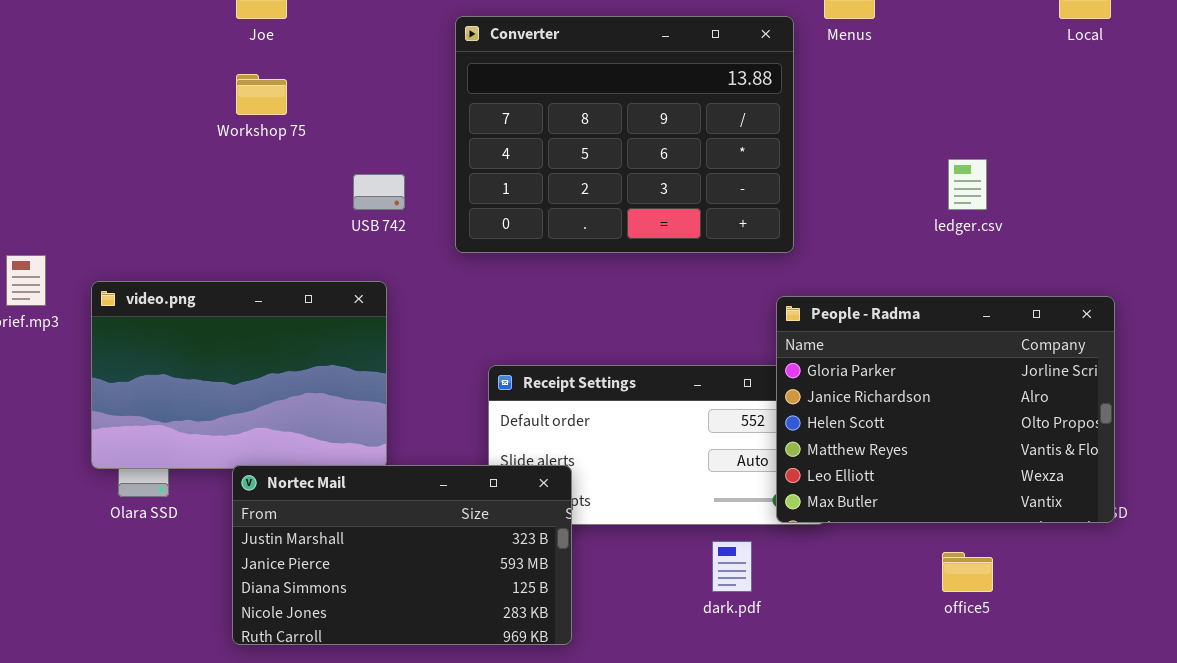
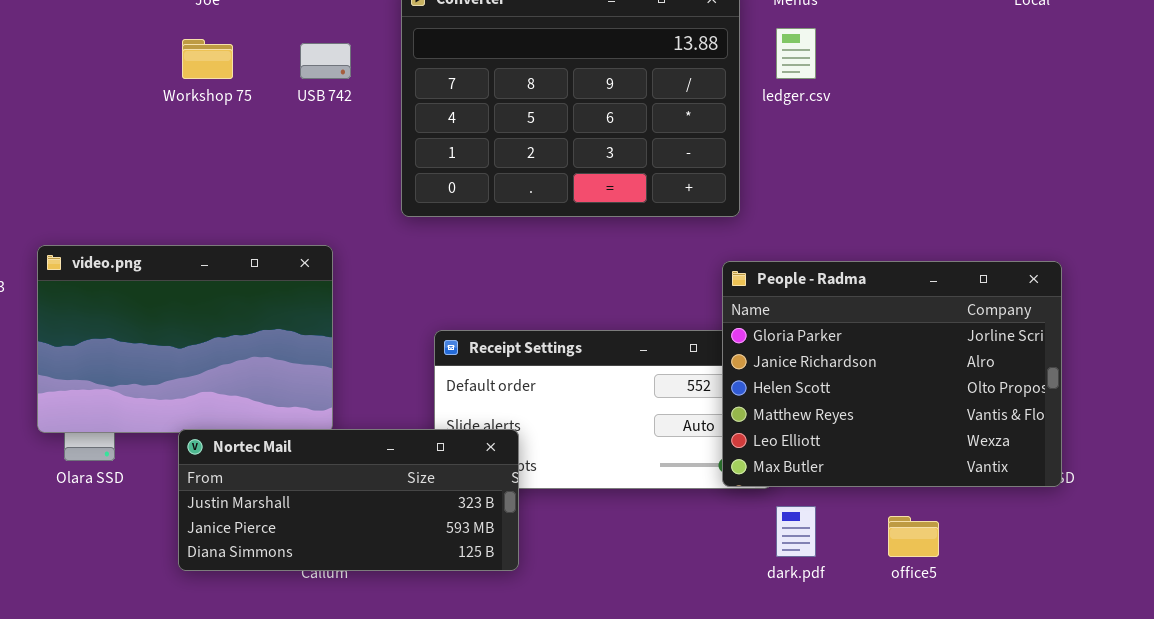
ledger.csv: [948,159,987,210] -> [776,28,816,79], moved
USB 742: [353,174,405,210] -> [300,43,351,79], moved
Nortec Mail: [232,465,572,645] -> [178,429,519,571], resized
dark.pdf: [712,541,752,592] -> [776,506,816,557], moved

